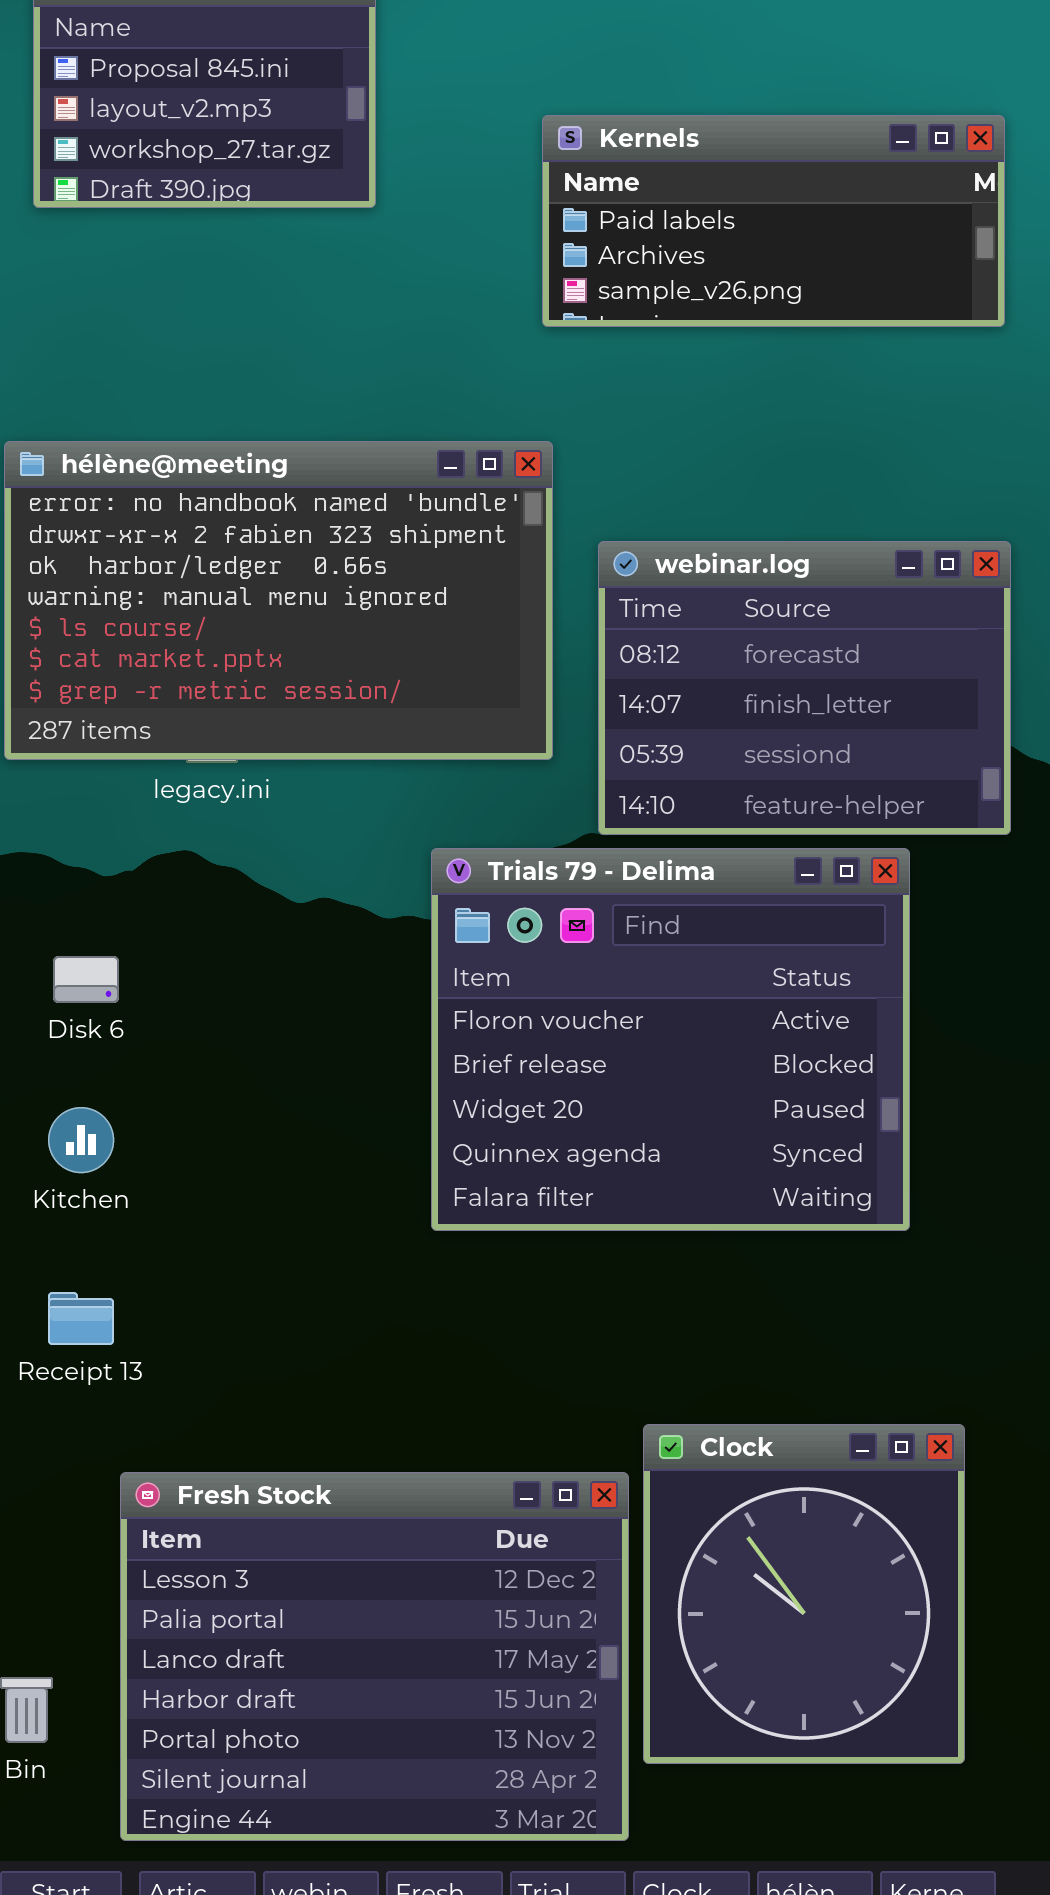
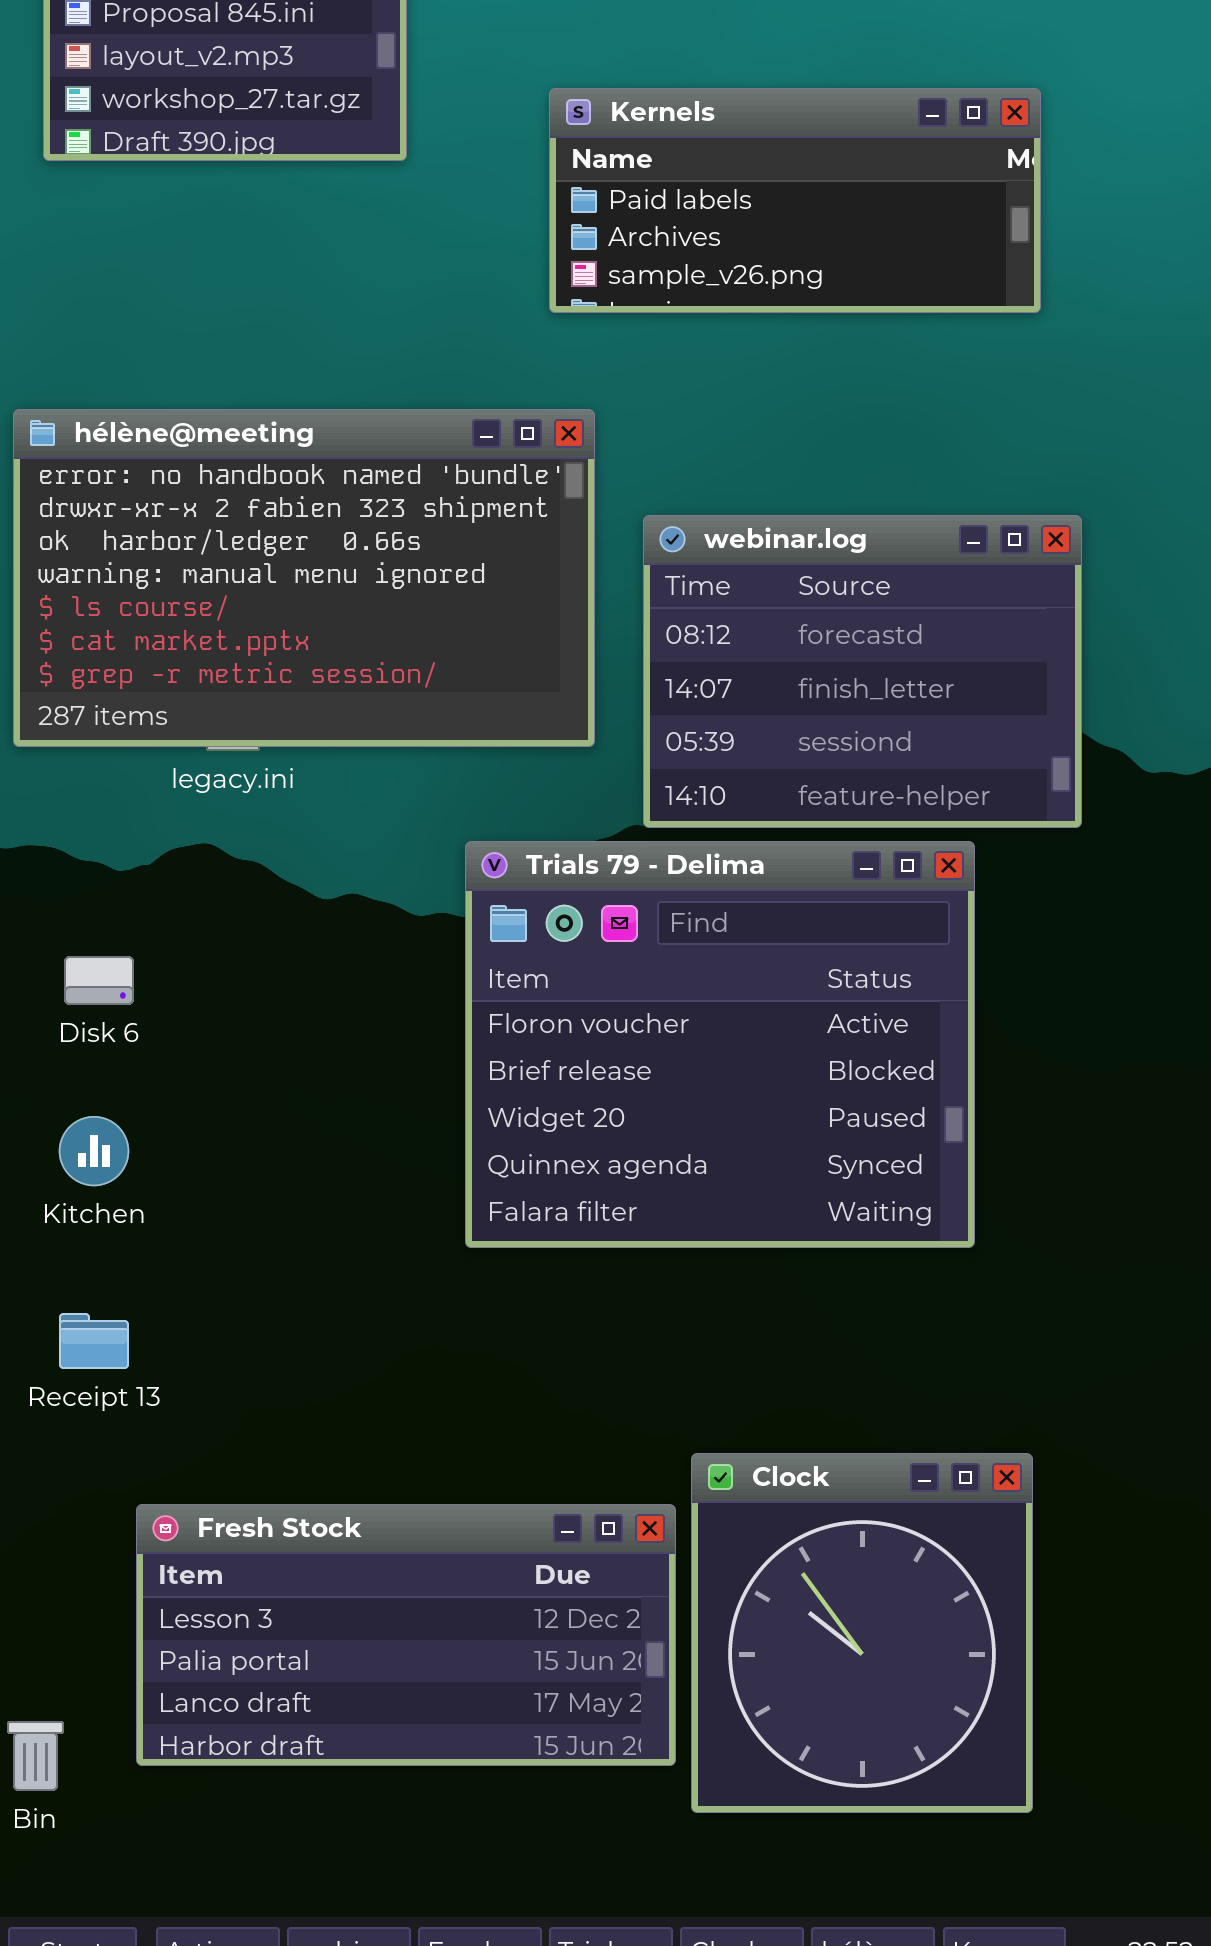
Kernels: [542,115,1005,327] -> [549,88,1041,313], moved
Fresh Stock: [120,1472,629,1841] -> [136,1504,676,1766], resized

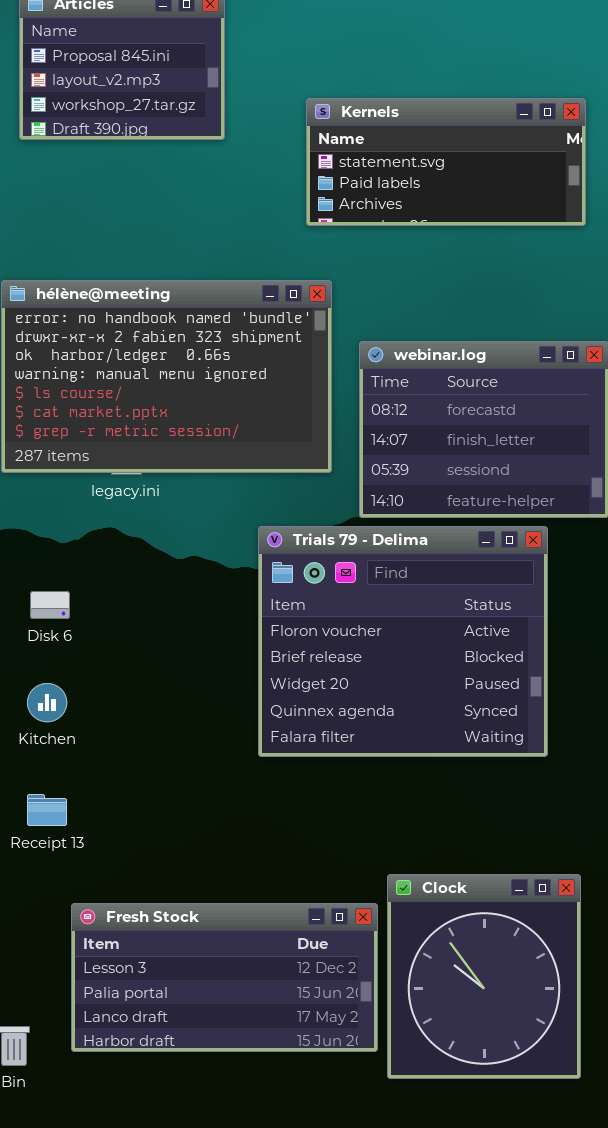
Kernels: [549,88,1041,313] -> [306,98,586,226], scrolled up 1 row

